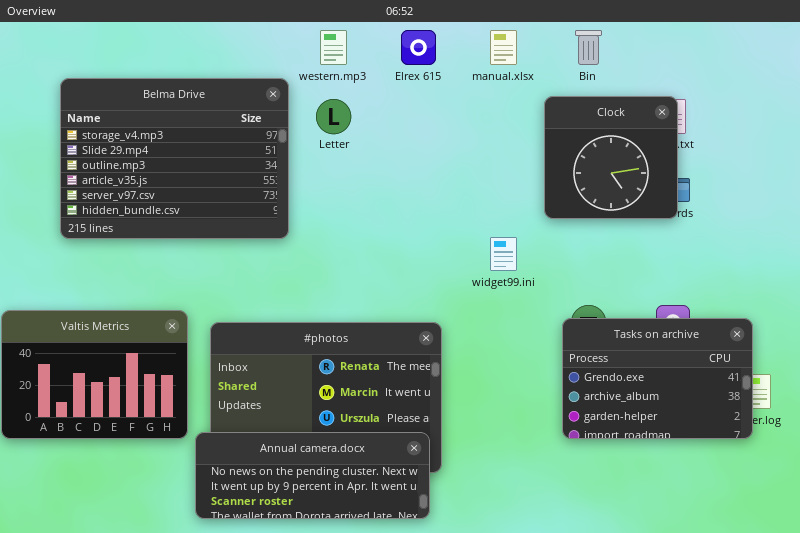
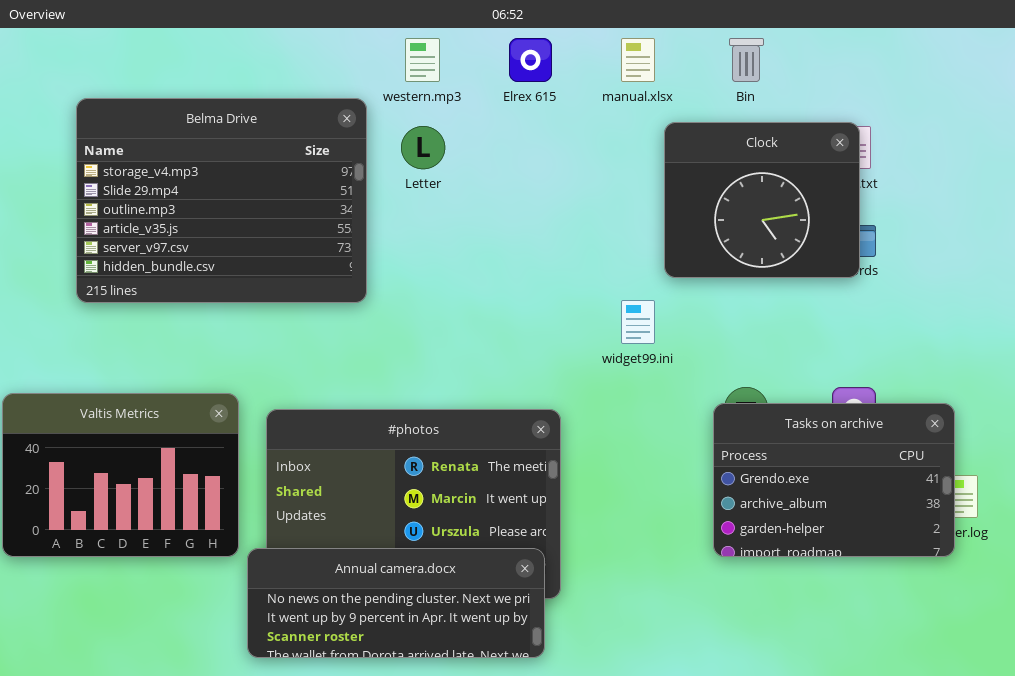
Clock: [544,96,678,219] -> [664,122,860,278], resized

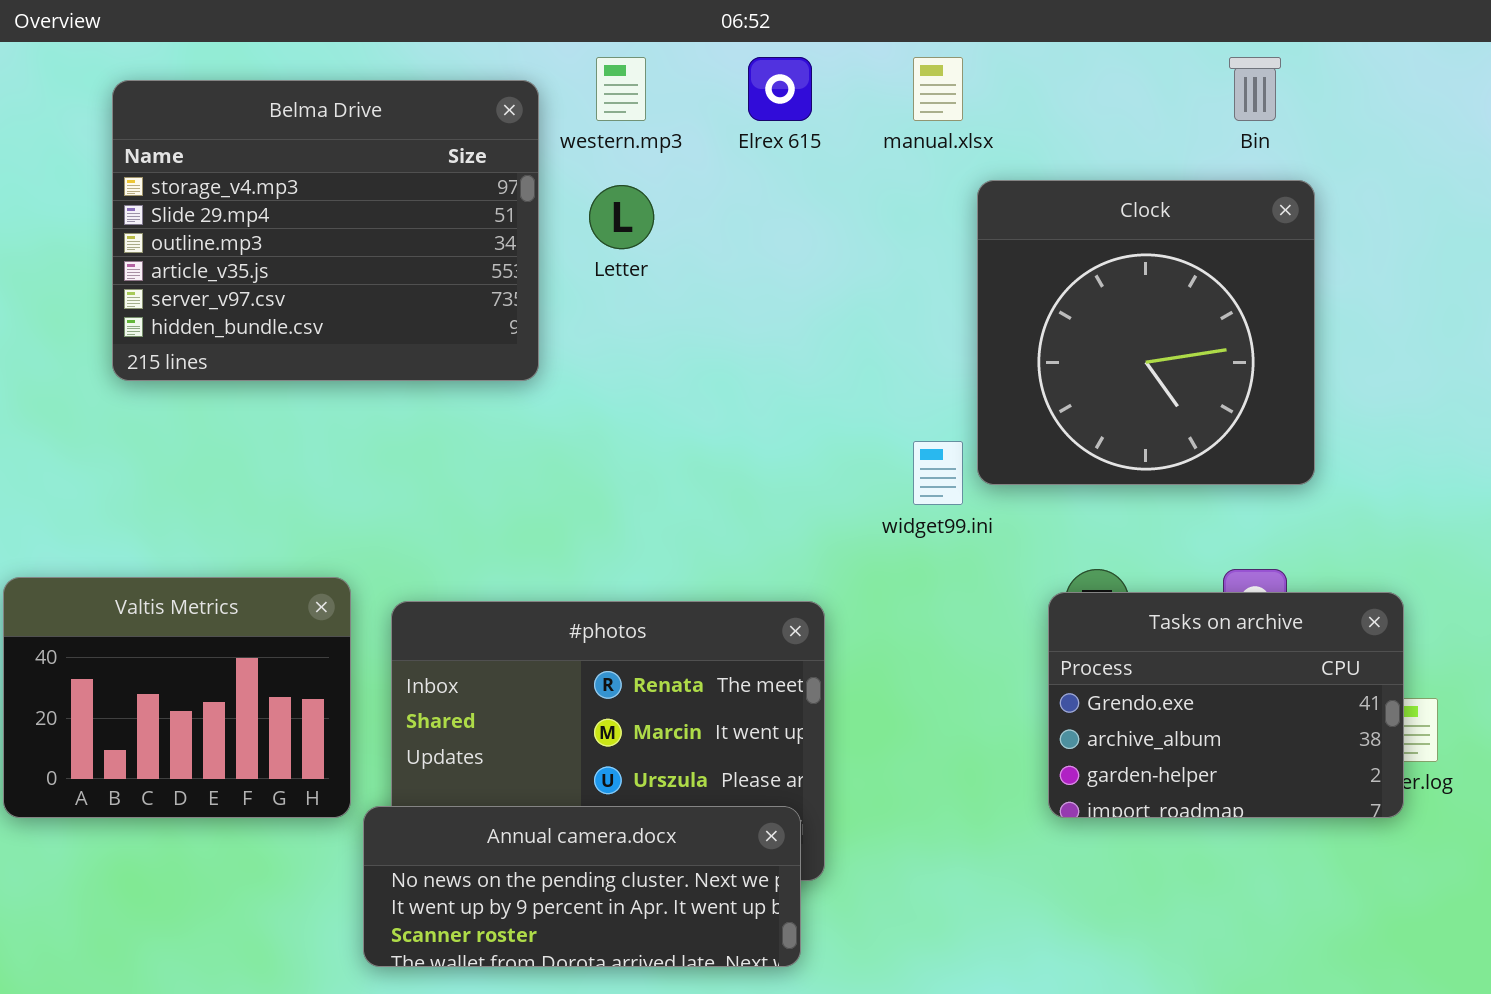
Bin: [729,38,764,82] -> [1229,57,1281,121], moved
Belma Drive: [76,98,367,303] -> [112,80,539,381], moved
Clock: [664,122,860,278] -> [977,180,1315,485], resized

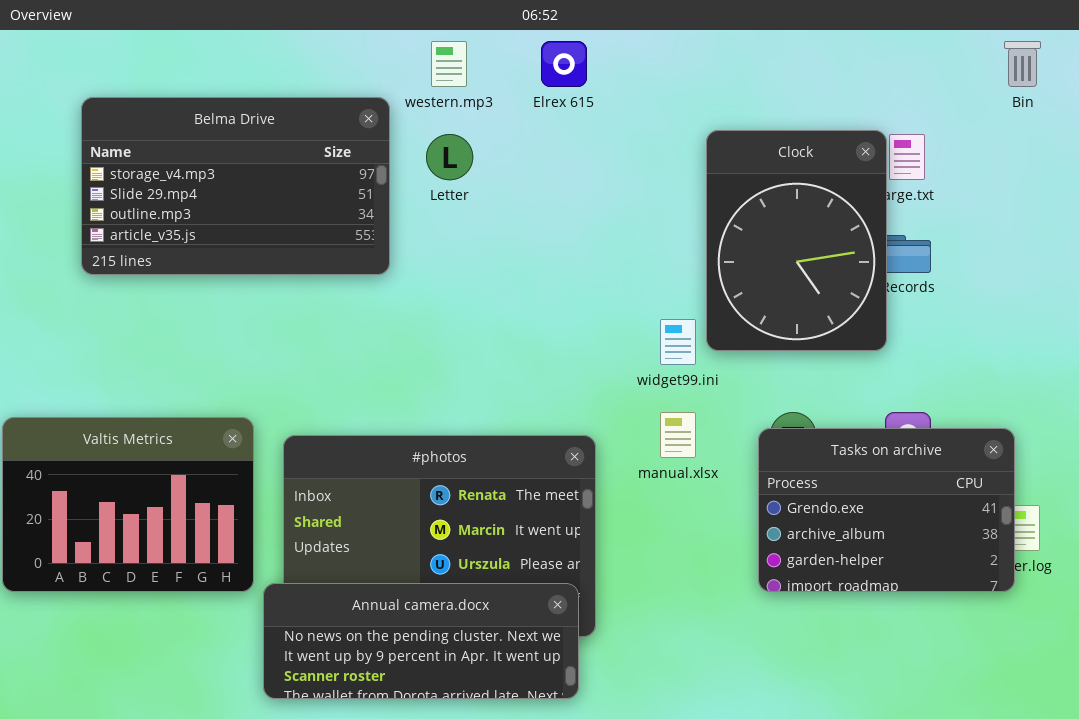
manual.xlsx: [913,57,963,121] -> [660,412,696,458], moved
Bin: [1229,57,1281,121] -> [1004,41,1041,87], moved
Belma Drive: [112,80,539,381] -> [81,97,390,275], resized
Clock: [977,180,1315,485] -> [706,130,887,351], resized

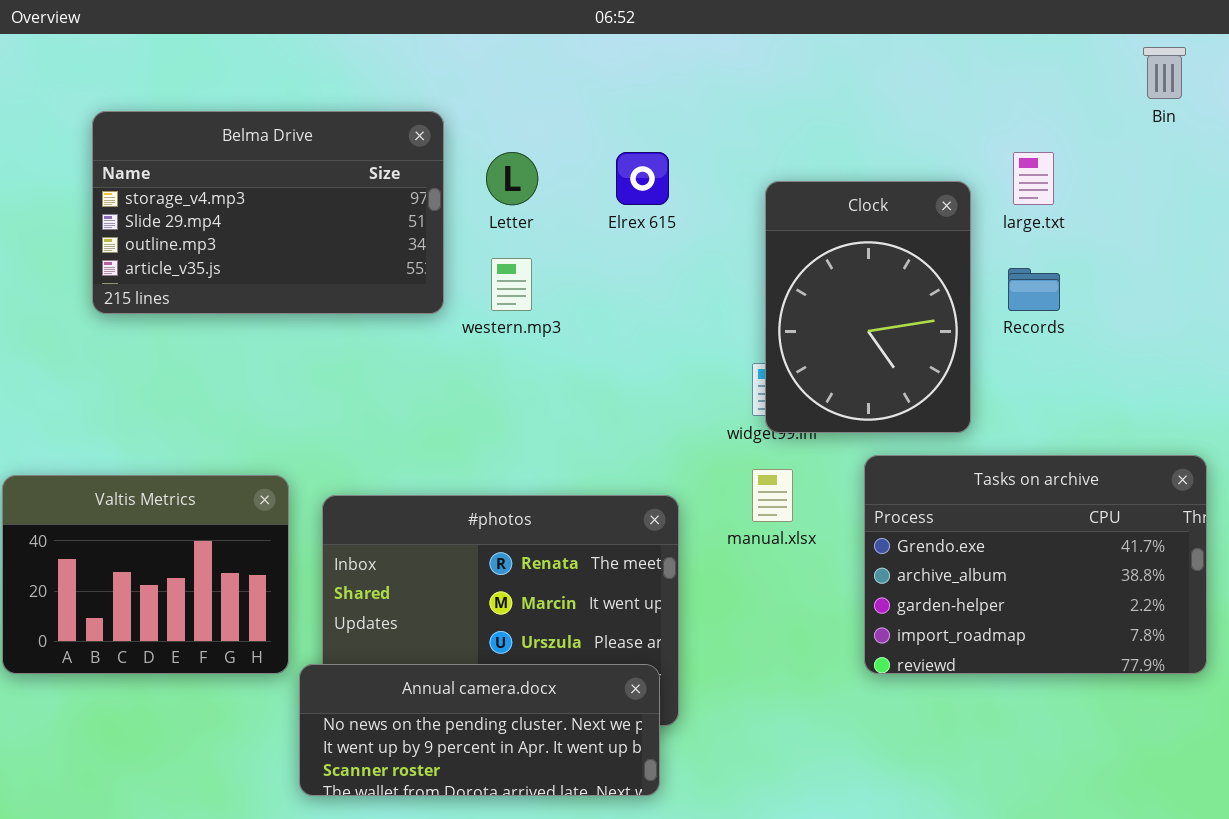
western.mp3: [431,41,467,87] -> [491,258,532,311], moved
Elrex 615: [541,41,587,87] -> [616,152,669,205], moved
Clock: [706,130,887,351] -> [765,181,971,433], moved
Tasks on archive: [758,428,1015,592] -> [864,455,1207,674], resized

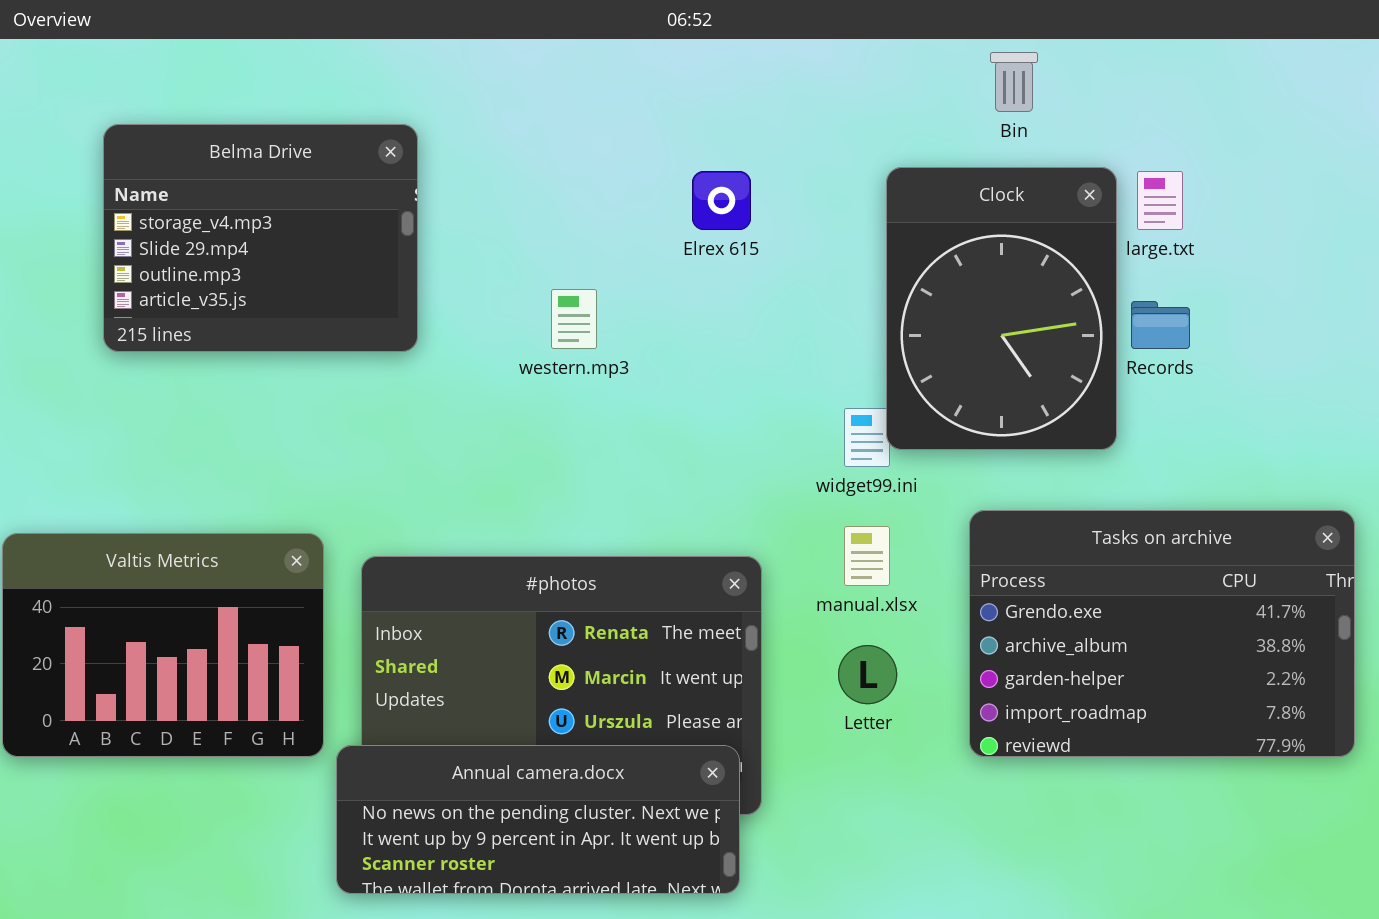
Bin: [1143,47,1186,99] -> [990,52,1038,112], moved
Belma Drive: [92,111,444,314] -> [103,124,418,352], resized
Letter: [486,152,538,205] -> [838,645,897,704], moved
Clock: [765,181,971,433] -> [886,167,1117,450], moved

